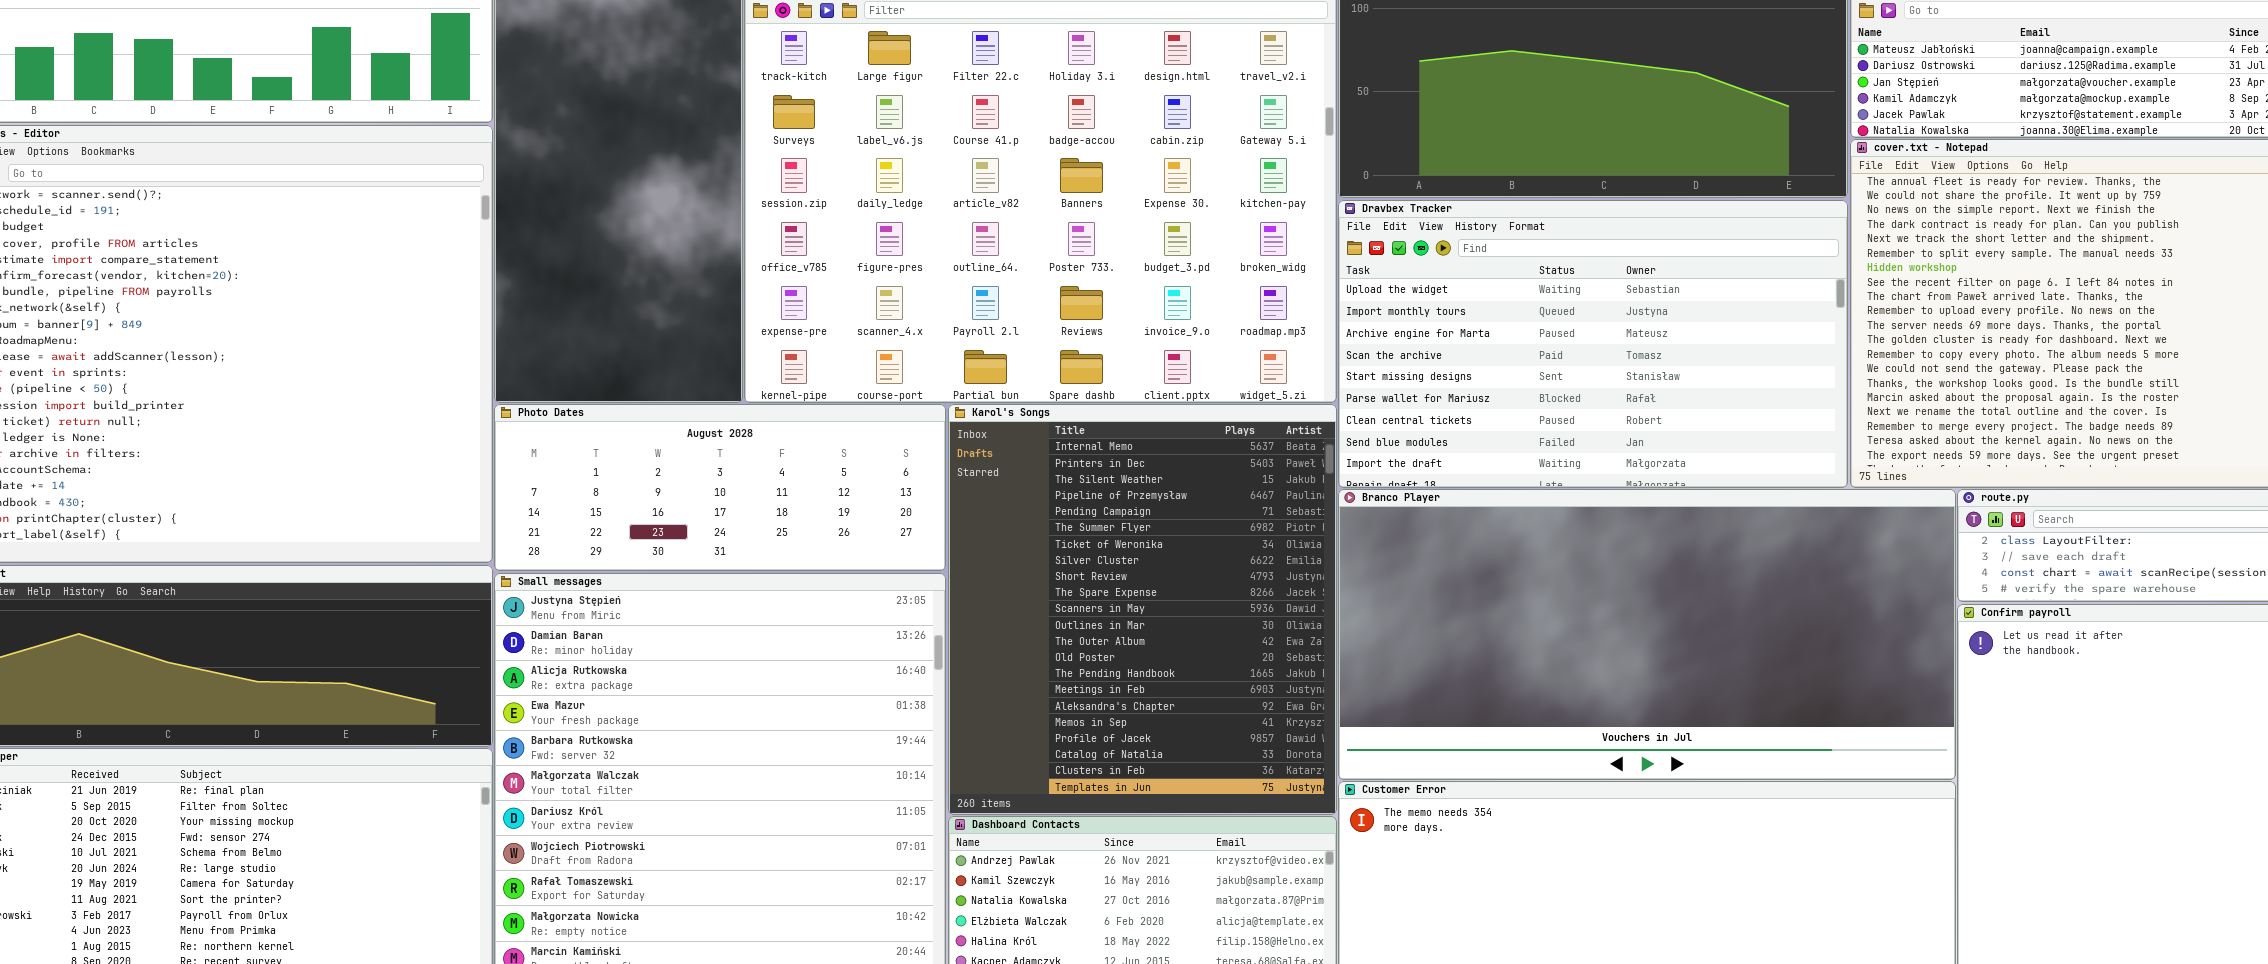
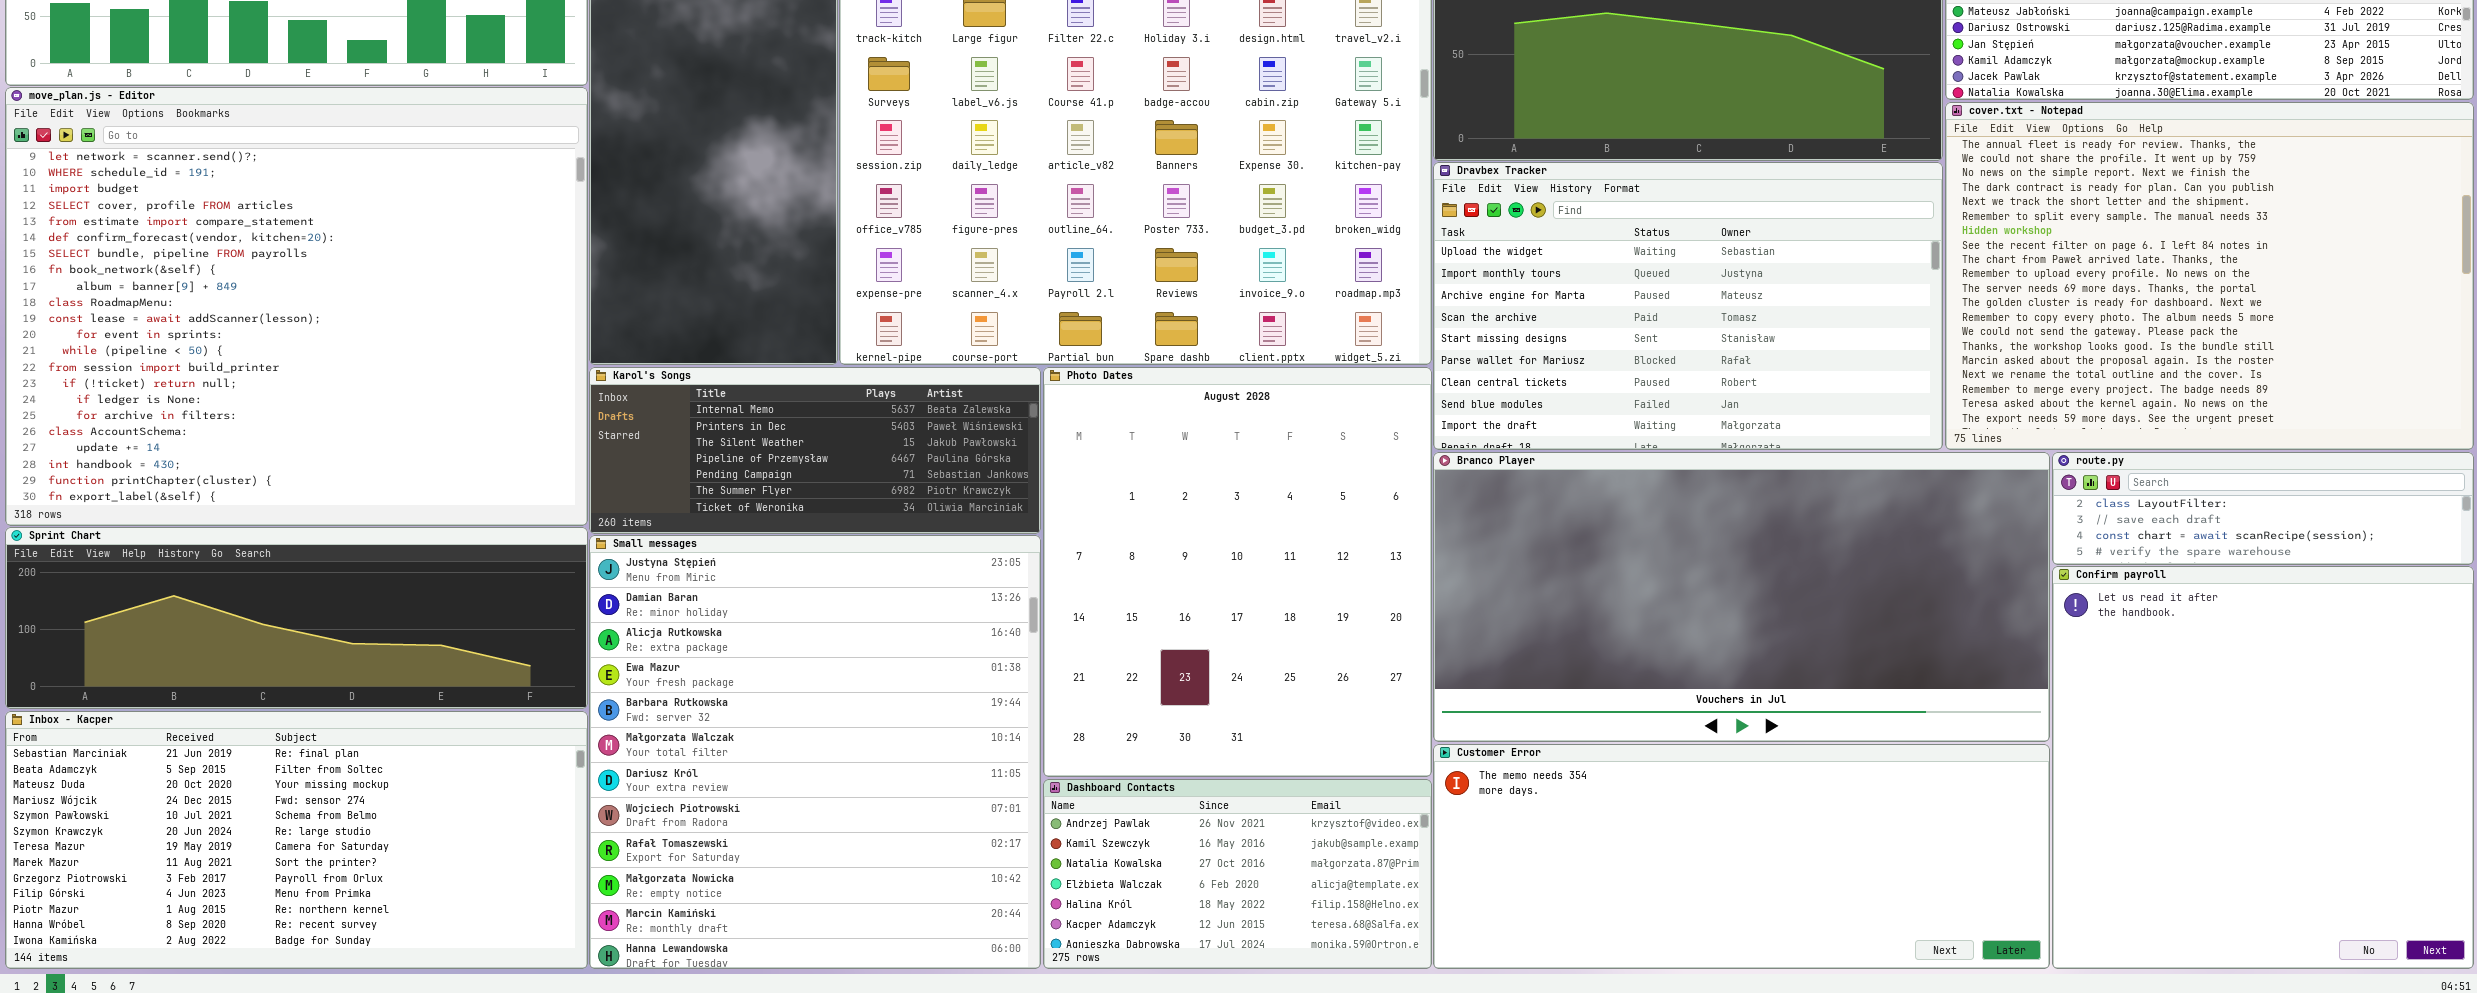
Photo Dates: [494,404,946,571] -> [1043,367,1432,777], moved, resized
Karol's Songs: [948,404,1337,815] -> [589,367,1041,534], moved, resized

